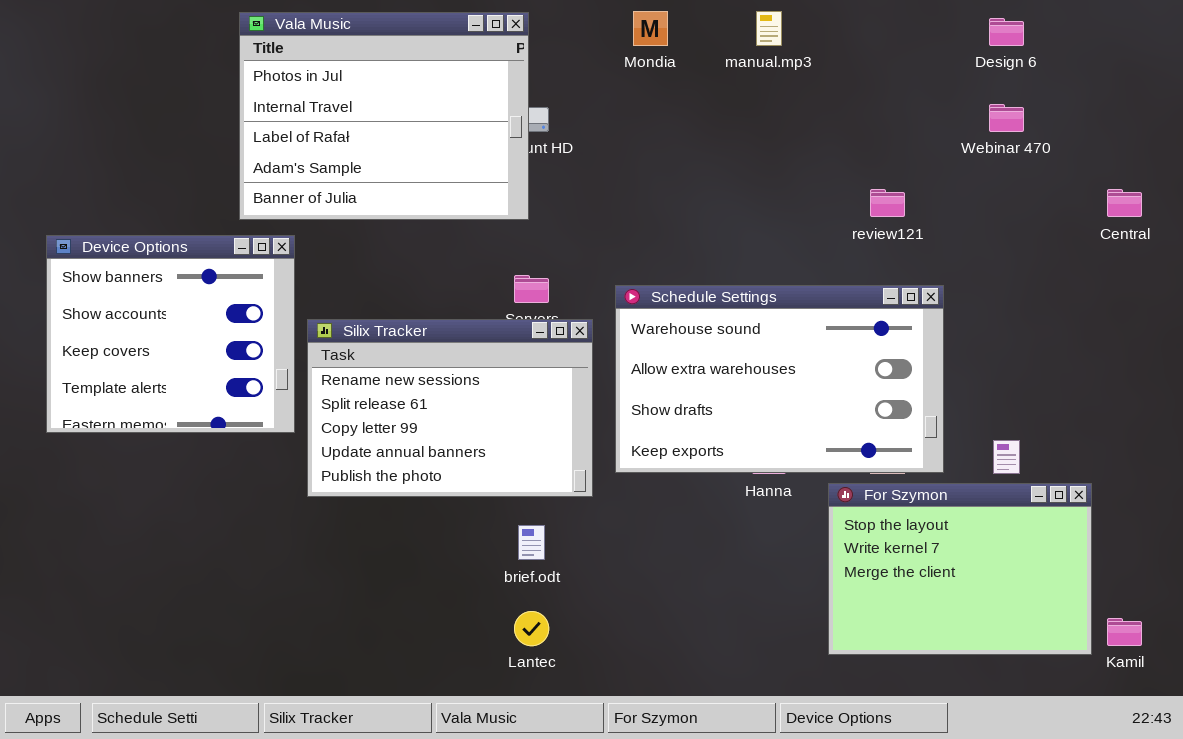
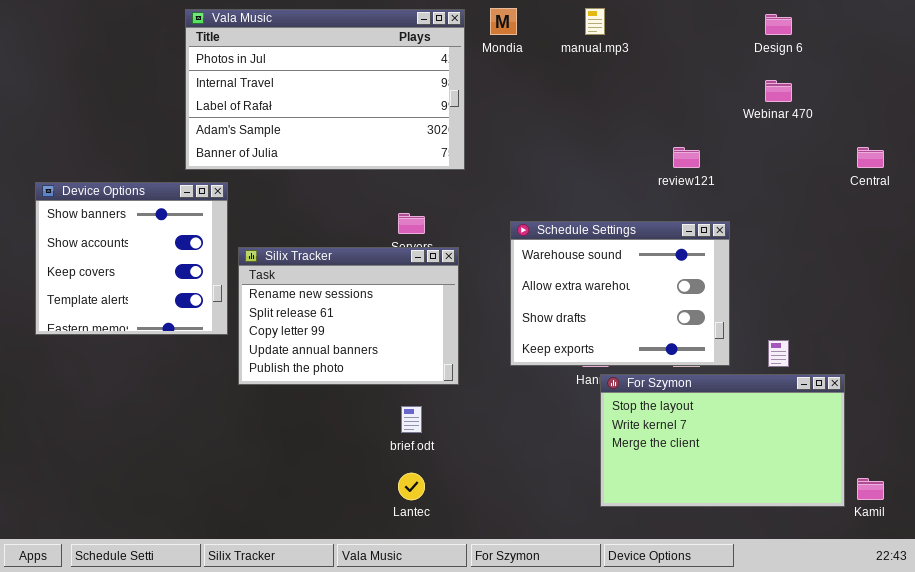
Vala Music: [239,12,529,220] -> [185,9,465,170], resized
Schedule Settings: [615,285,944,473] -> [510,221,730,366], resized
For Szymon: [828,483,1092,655] -> [600,374,845,507], resized

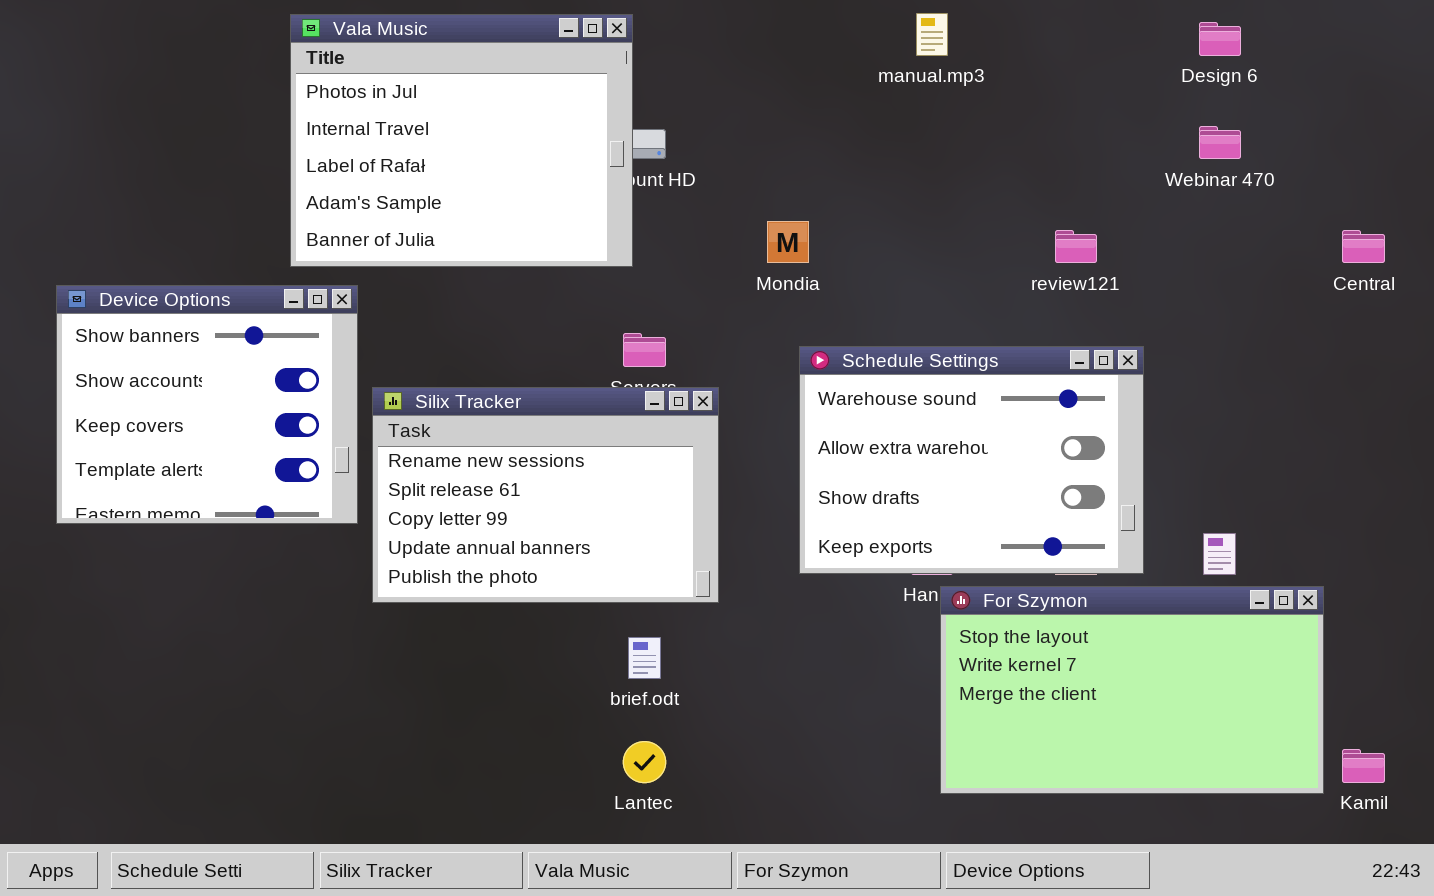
Mondia: [490,8,517,35] -> [767,221,809,263], moved
Vala Music: [185,9,465,170] -> [290,14,633,267], resized

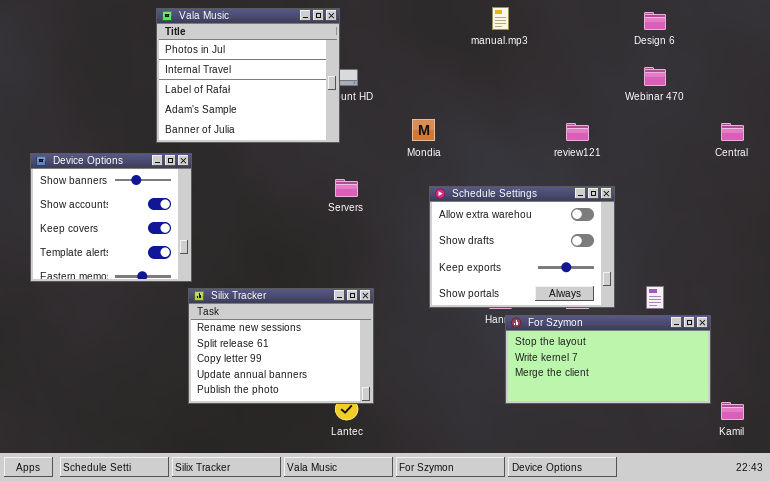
Schedule Settings: [799,346,1144,574] -> [429,186,615,308], scrolled down 1 row
Silix Tracker: [372,387,719,603] -> [188,288,374,404], moved
For Szymon: [940,586,1324,794] -> [505,315,711,404], resized

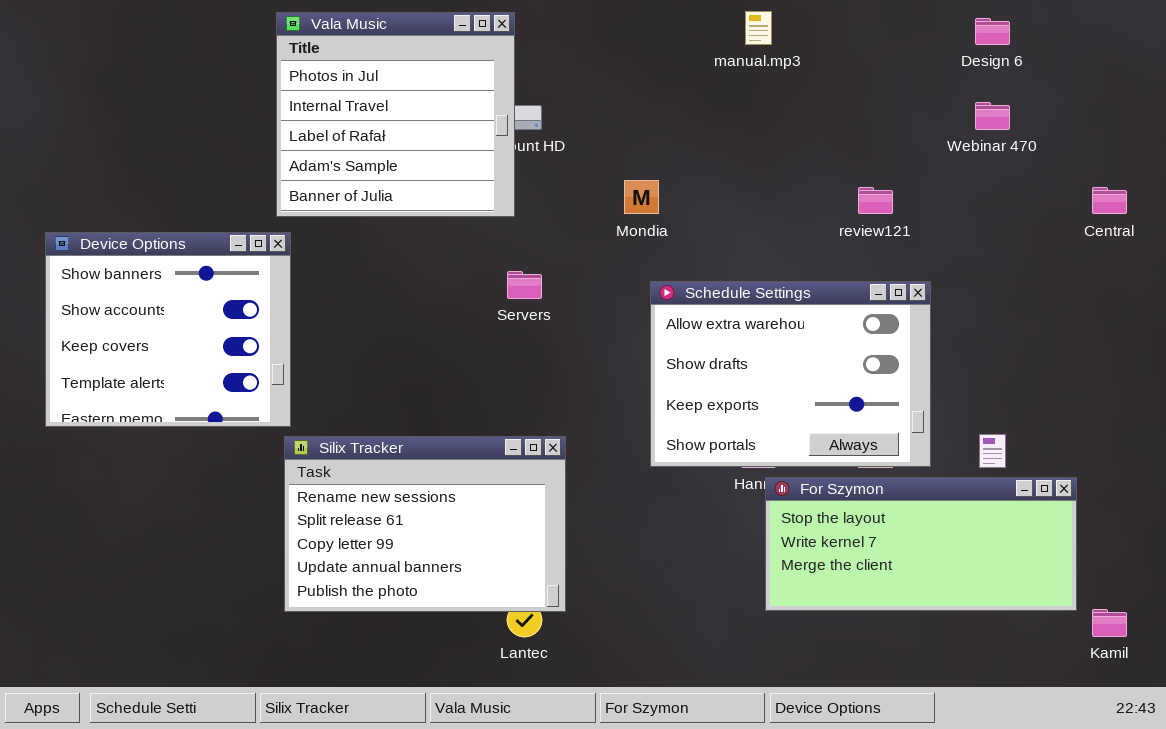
Vala Music: [156,8,340,143] -> [276,12,515,217], resized

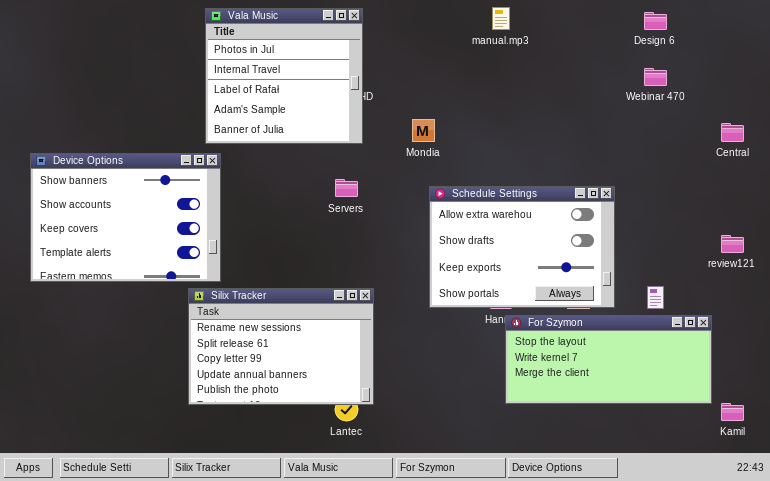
Vala Music: [276,12,515,217] -> [205,8,363,144], moved
review121: [858,187,893,214] -> [721,235,744,253], moved
Device Options: [45,232,291,427] -> [30,153,221,282], resized

